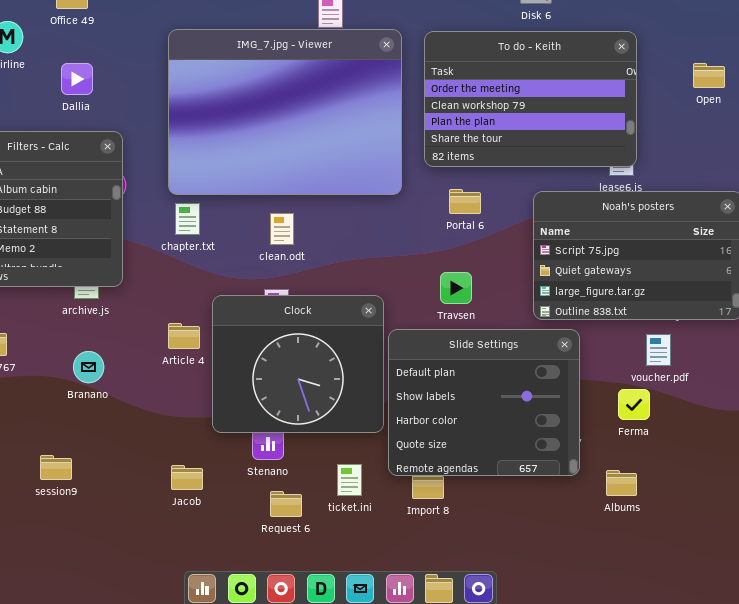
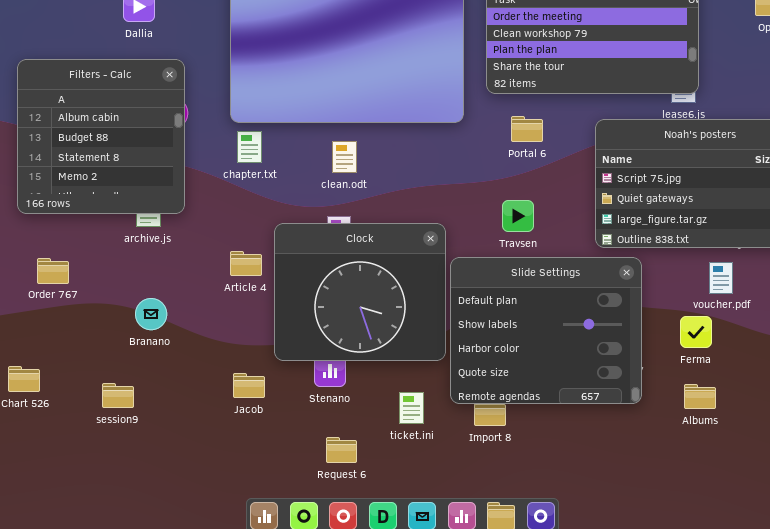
Branano: [73,351,104,383] -> [135,298,167,330], moved
Jacob: [171,465,203,490] -> [233,373,265,398], moved
Albums: [606,470,637,496] -> [684,384,716,409], moved
Request 6: [270,491,302,517] -> [326,437,357,463], moved

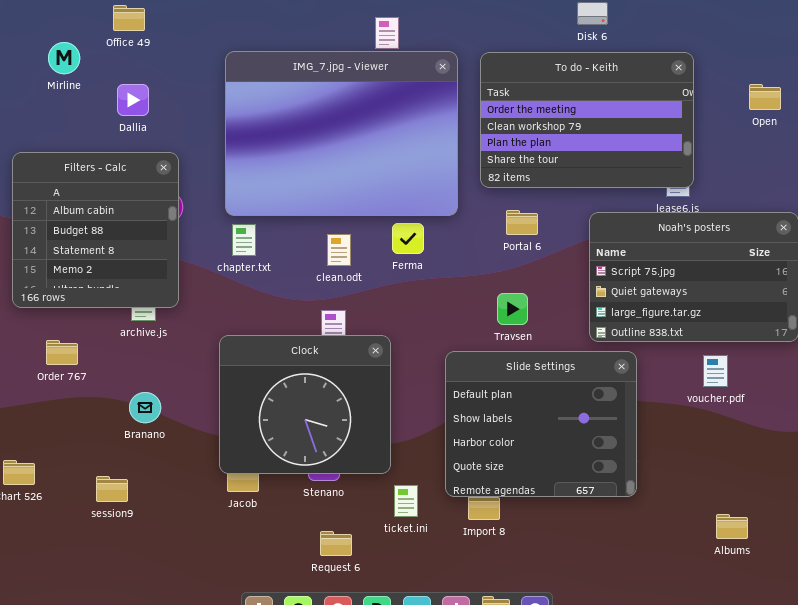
Clock: [274,223,446,361] -> [219,335,391,474], moved
Order 767: [37,258,69,284] -> [46,340,78,365], moved
Ferma: [680,316,712,348] -> [392,223,424,254], moved
Albums: [684,384,716,409] -> [716,514,748,539], moved

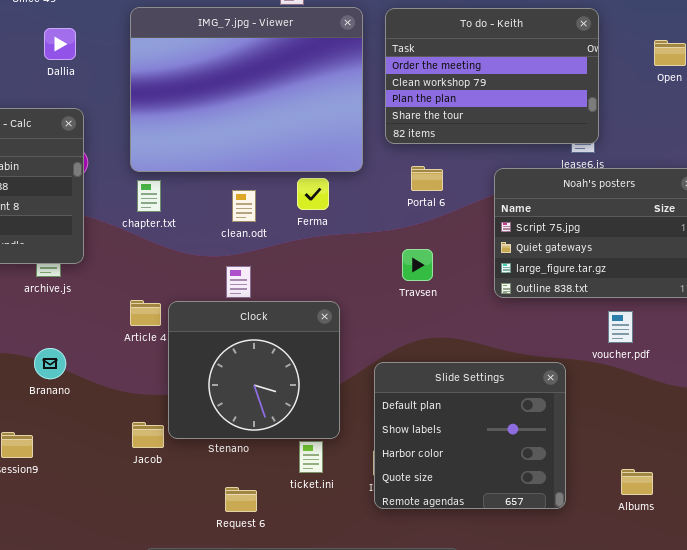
Dallia: [117,84,149,116] -> [44,28,76,60], moved
Clock: [219,335,391,474] -> [168,301,340,439], moved
Slide Settings: [445,351,637,497] -> [374,362,566,509], moved

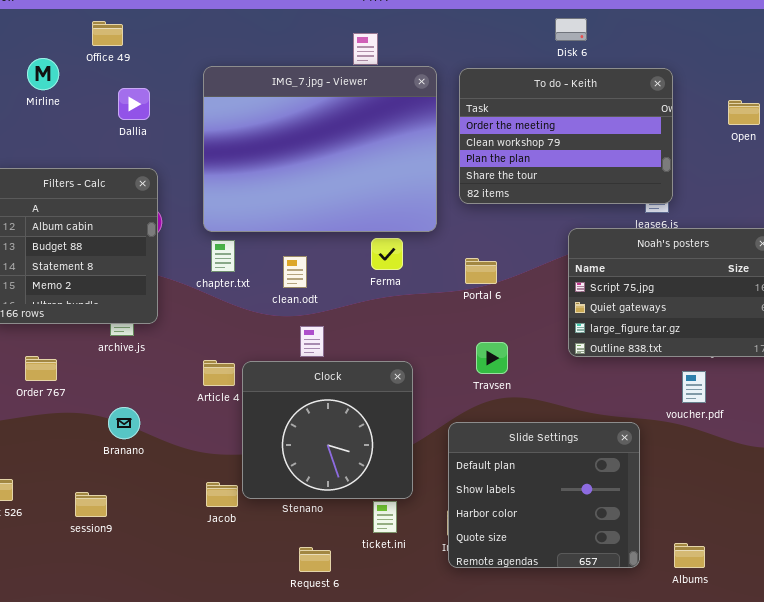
Portal 6: [411,166,443,191] -> [465,258,497,284], moved
clean.odt: [232,190,256,222] -> [283,256,307,288], moved
Travsen: [402,249,433,281] -> [476,342,508,374], moved
Albums: [621,469,653,495] -> [674,543,705,568], moved

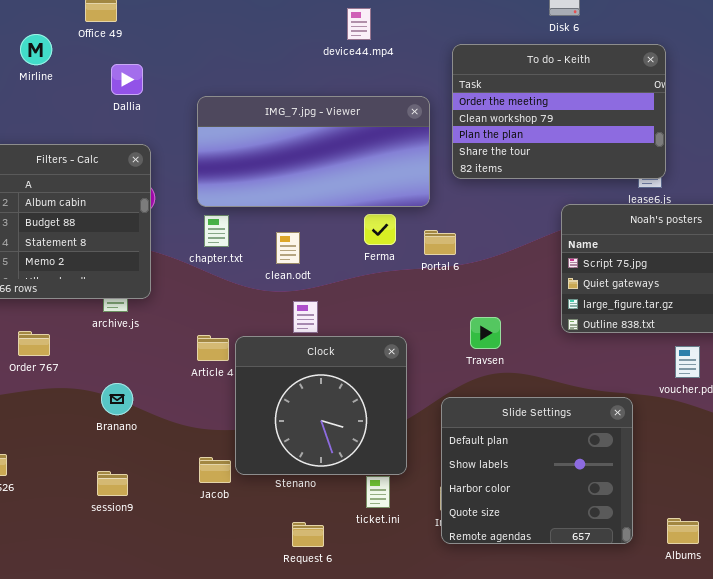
IMG_7.jpg - Viewer: [203,66,437,232] -> [197,96,430,207], resized
Portal 6: [465,258,497,284] -> [424,230,456,255], moved
session9: [75,492,107,517] -> [97,471,128,496], moved

